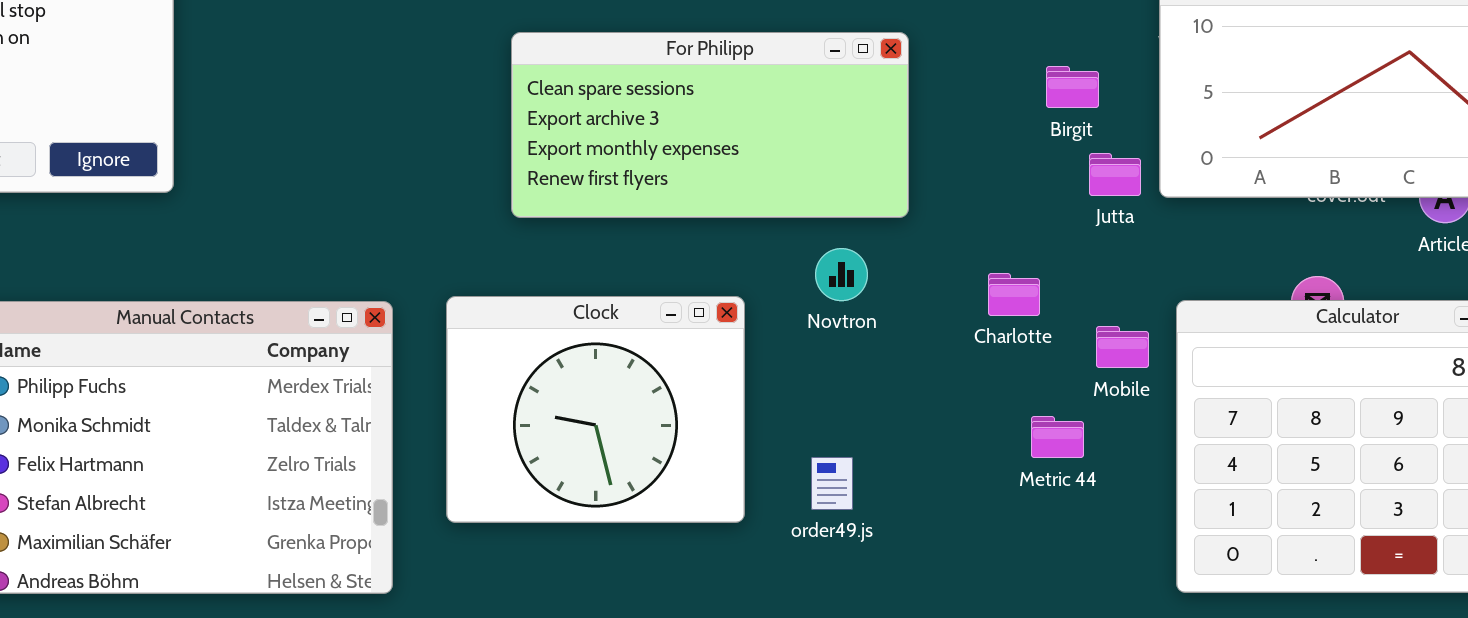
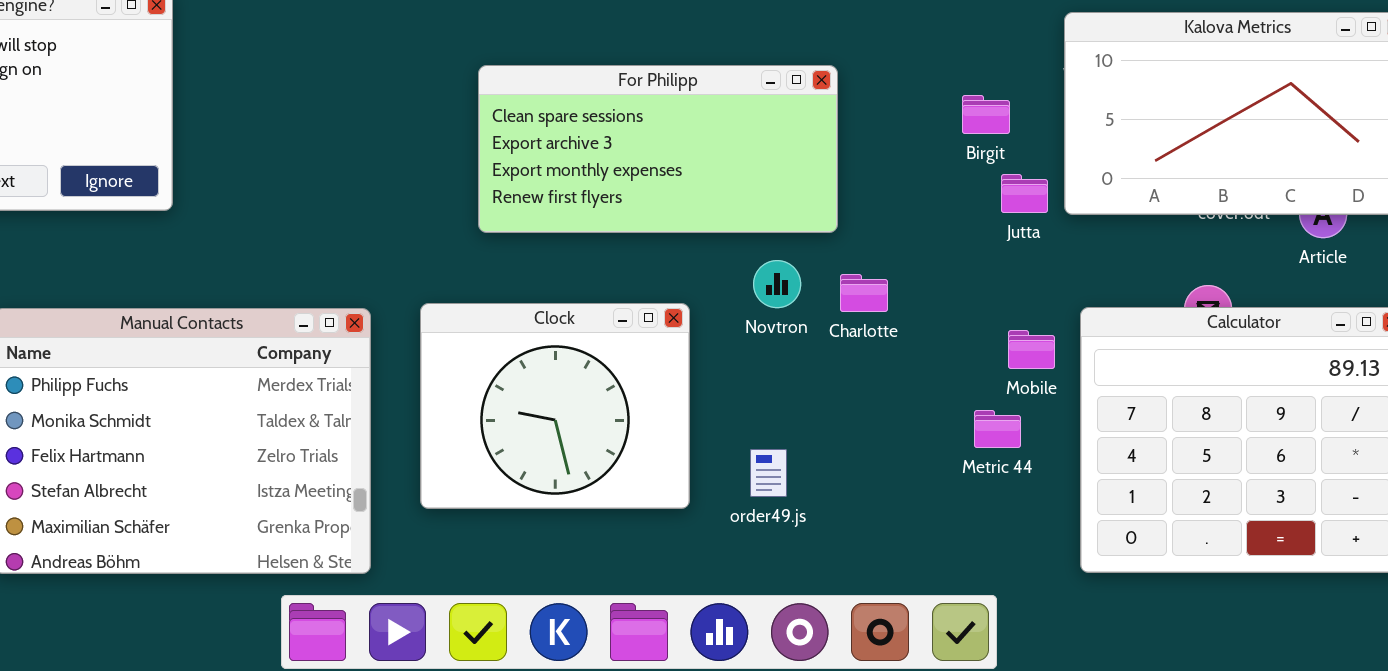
Charlotte: [988,273,1040,316] -> [840,274,888,312], moved
Metric 44: [1031,416,1084,458] -> [974,410,1021,448], moved

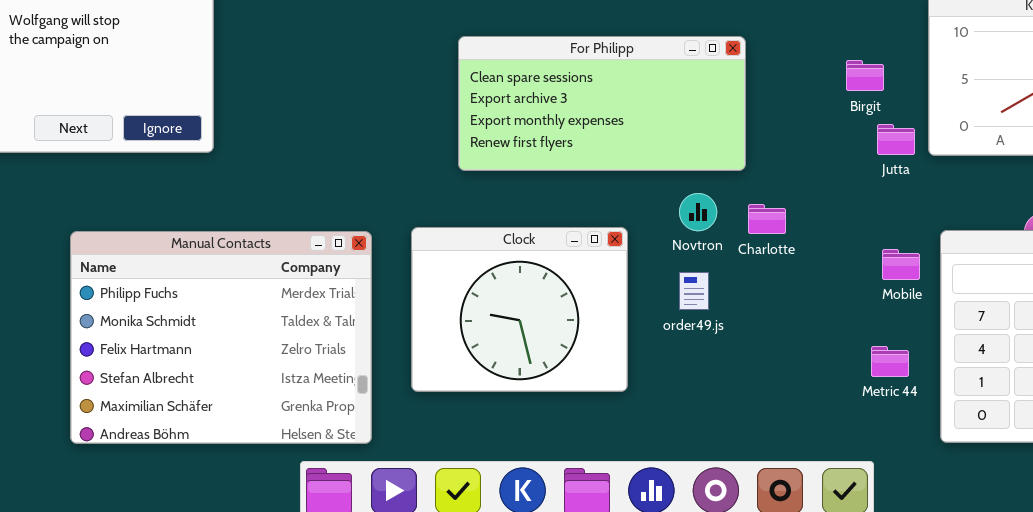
Metric 44: [974,410,1021,448] -> [871,346,909,377], moved
order49.js: [750,449,787,497] -> [679,272,709,310], moved

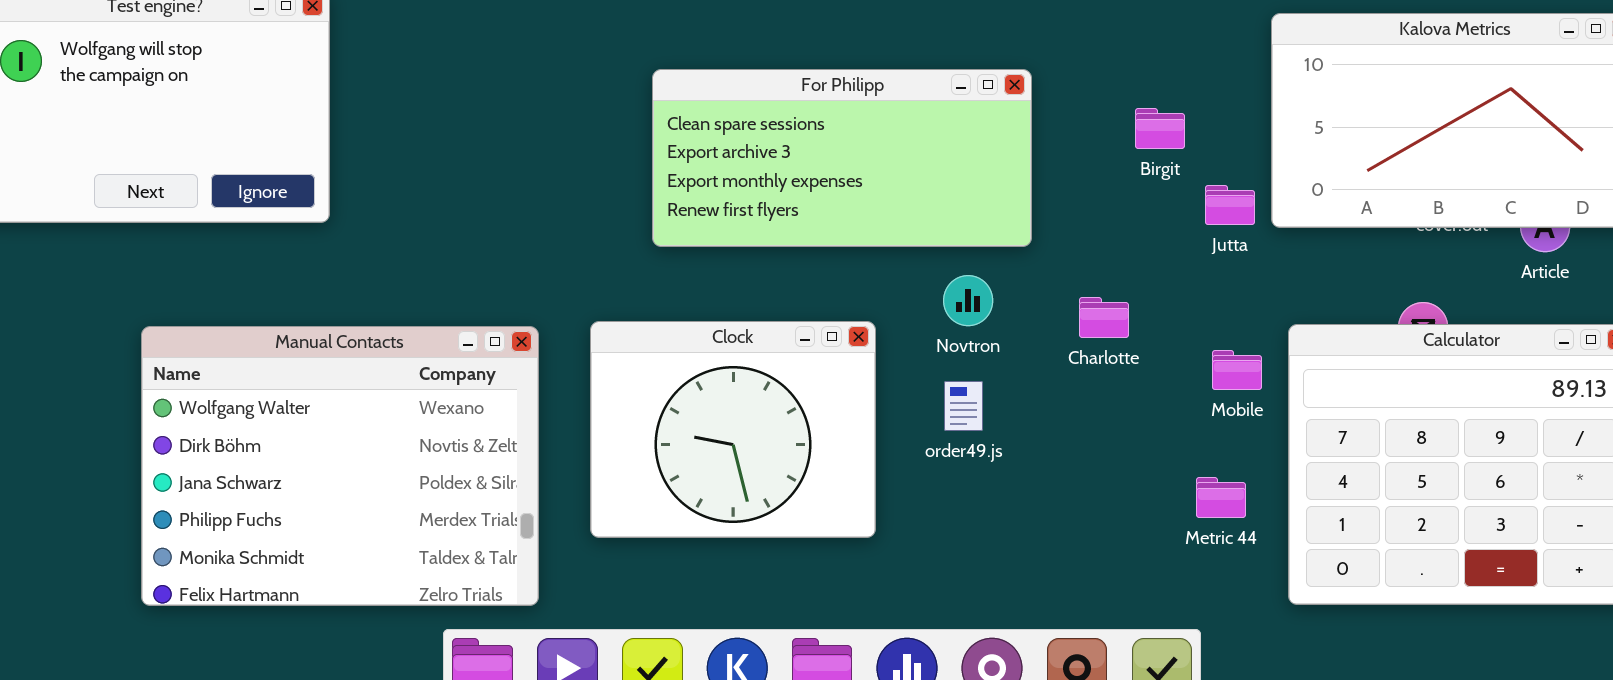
Birgit: [846,60,884,91] -> [1135,108,1185,149], moved
Charlotte: [748,204,786,234] -> [1079,297,1129,338], moved
Manual Contacts: [70,231,372,444] -> [141,326,539,606], scrolled up 3 rows

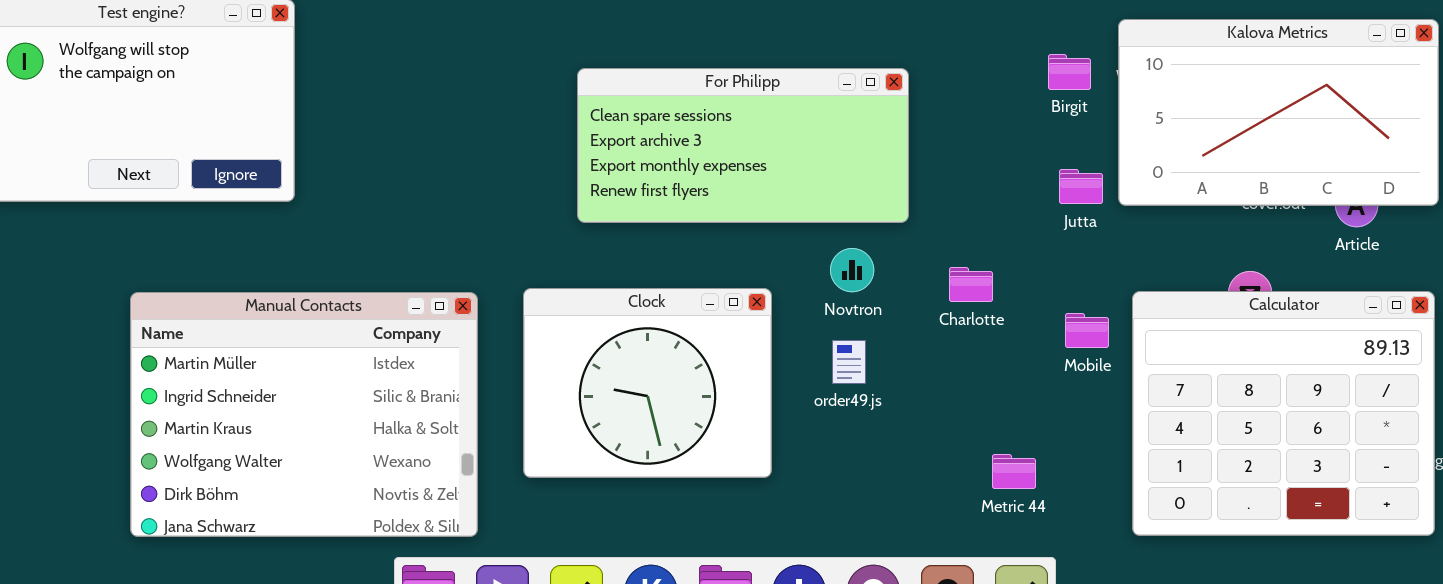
Birgit: [1135,108,1185,149] -> [1048,54,1091,90], moved
Manual Contacts: [141,326,539,606] -> [130,292,478,537], scrolled up 3 rows
Metric 44: [1196,477,1246,518] -> [992,454,1036,489], moved

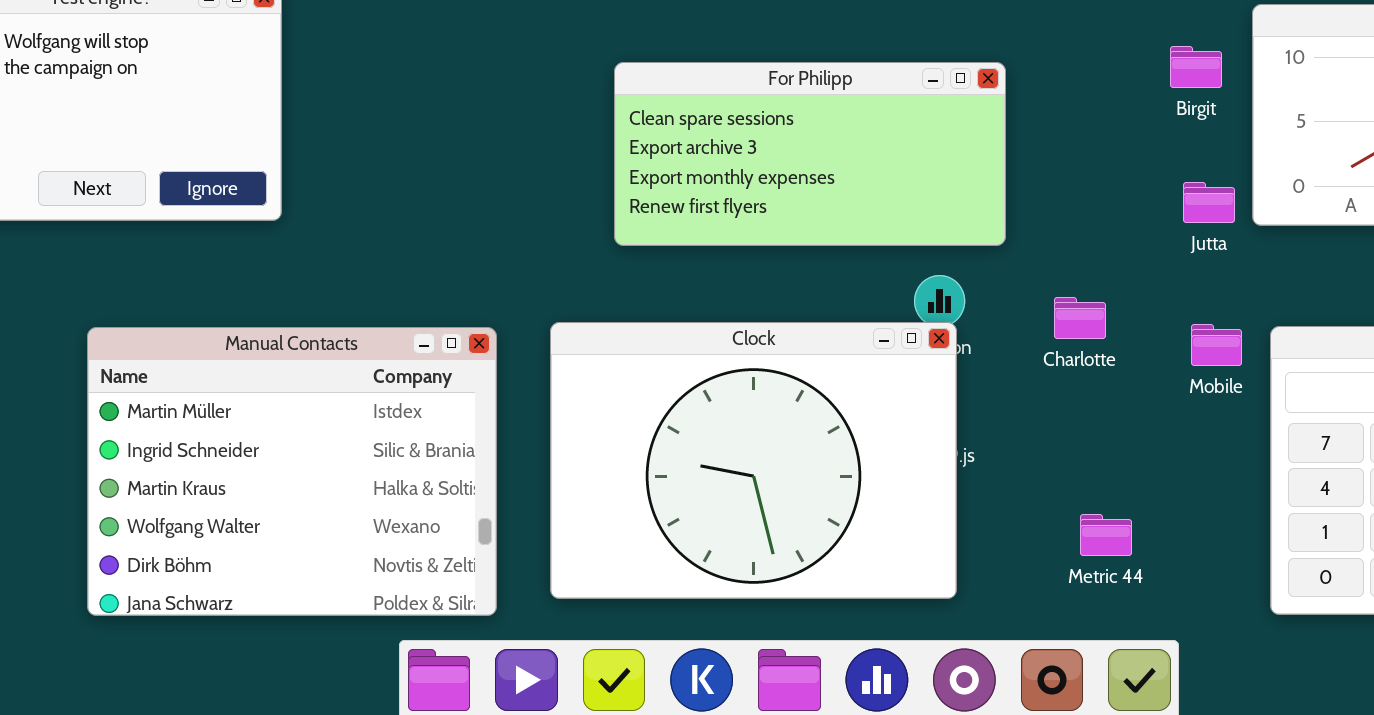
Clock: [523,288,772,478] -> [550,322,957,599], resized
Mobile: [1065,313,1109,348] -> [1191,324,1242,366], moved
Metric 44: [992,454,1036,489] -> [1080,514,1132,556], moved

